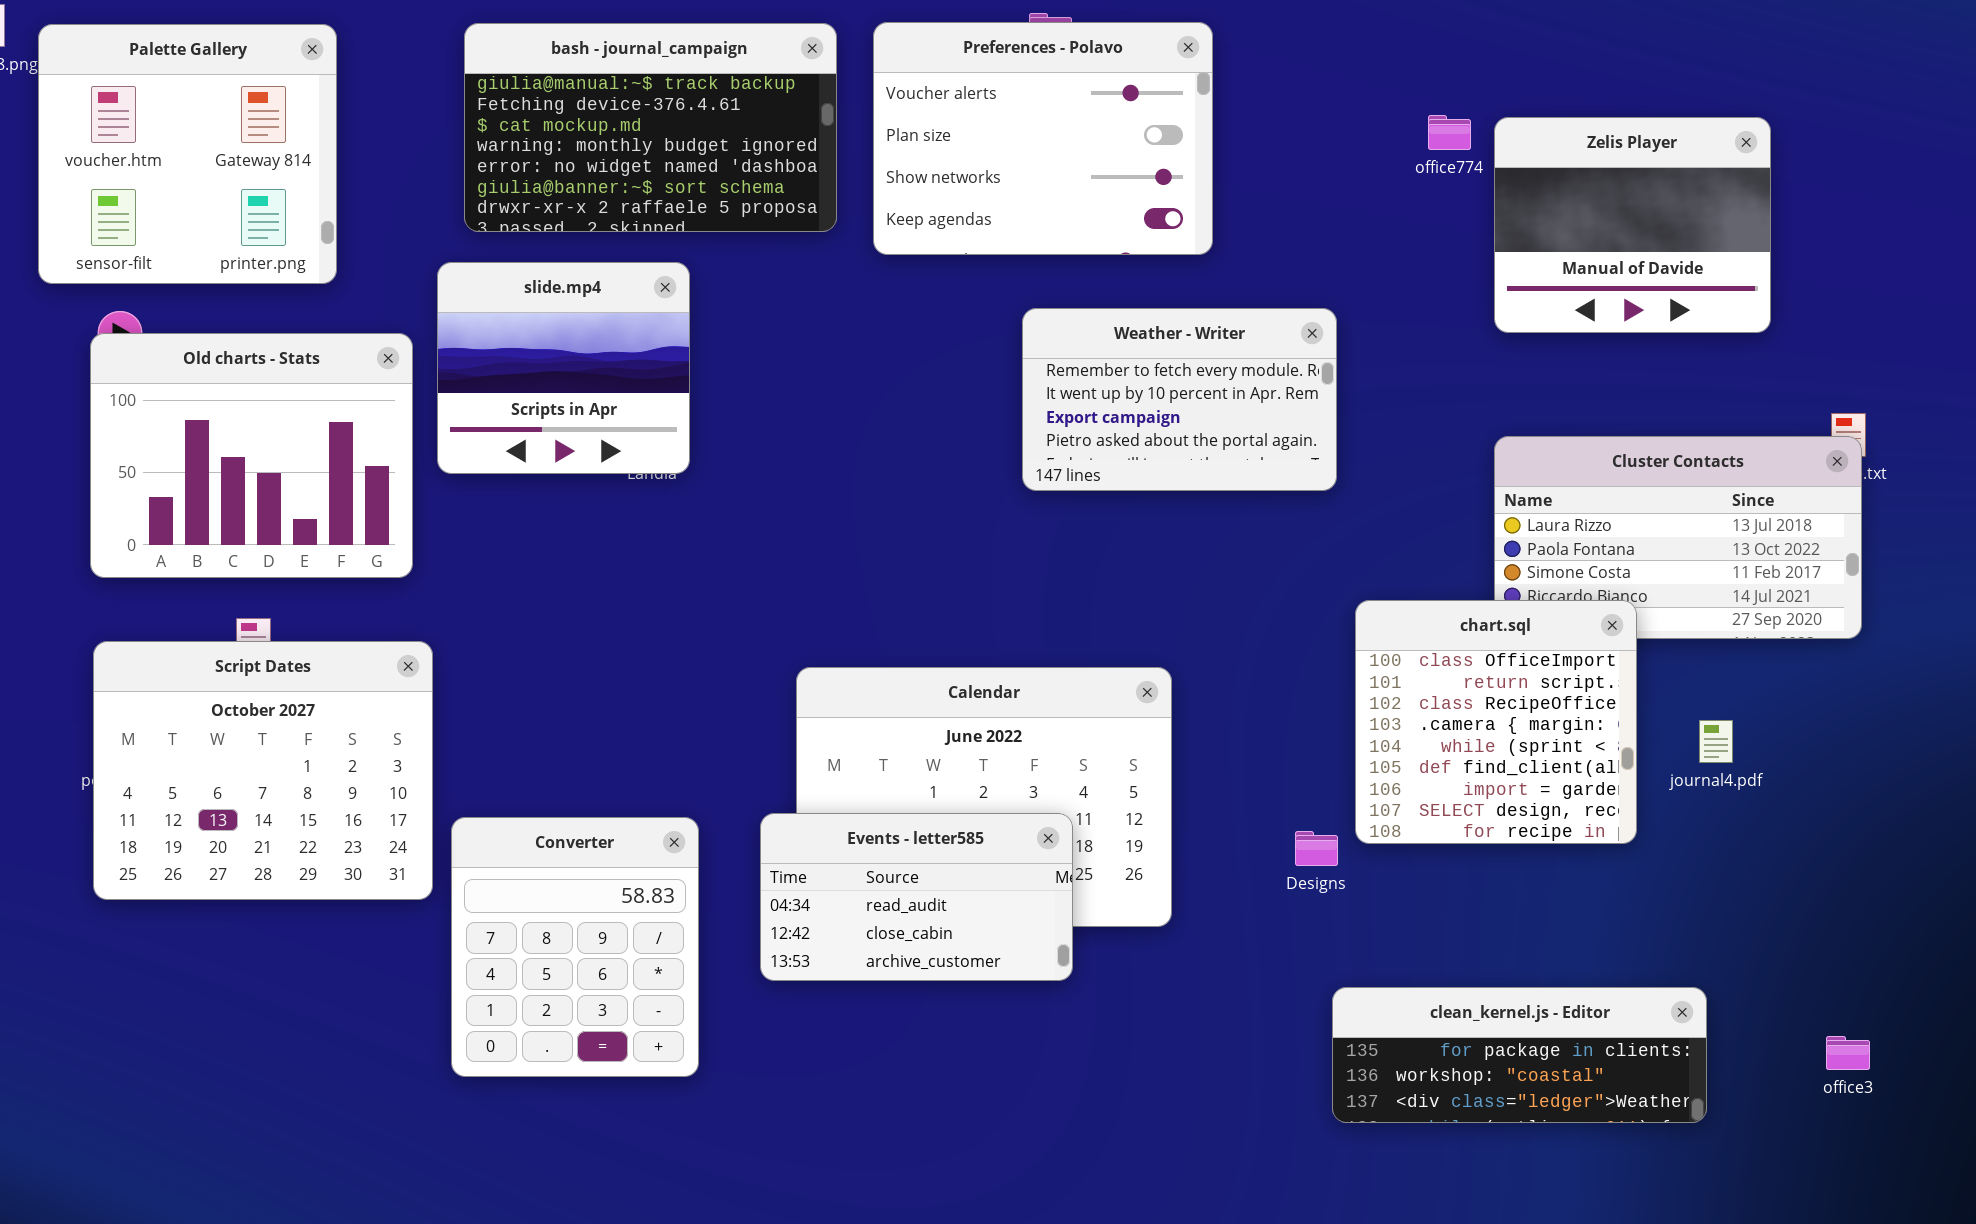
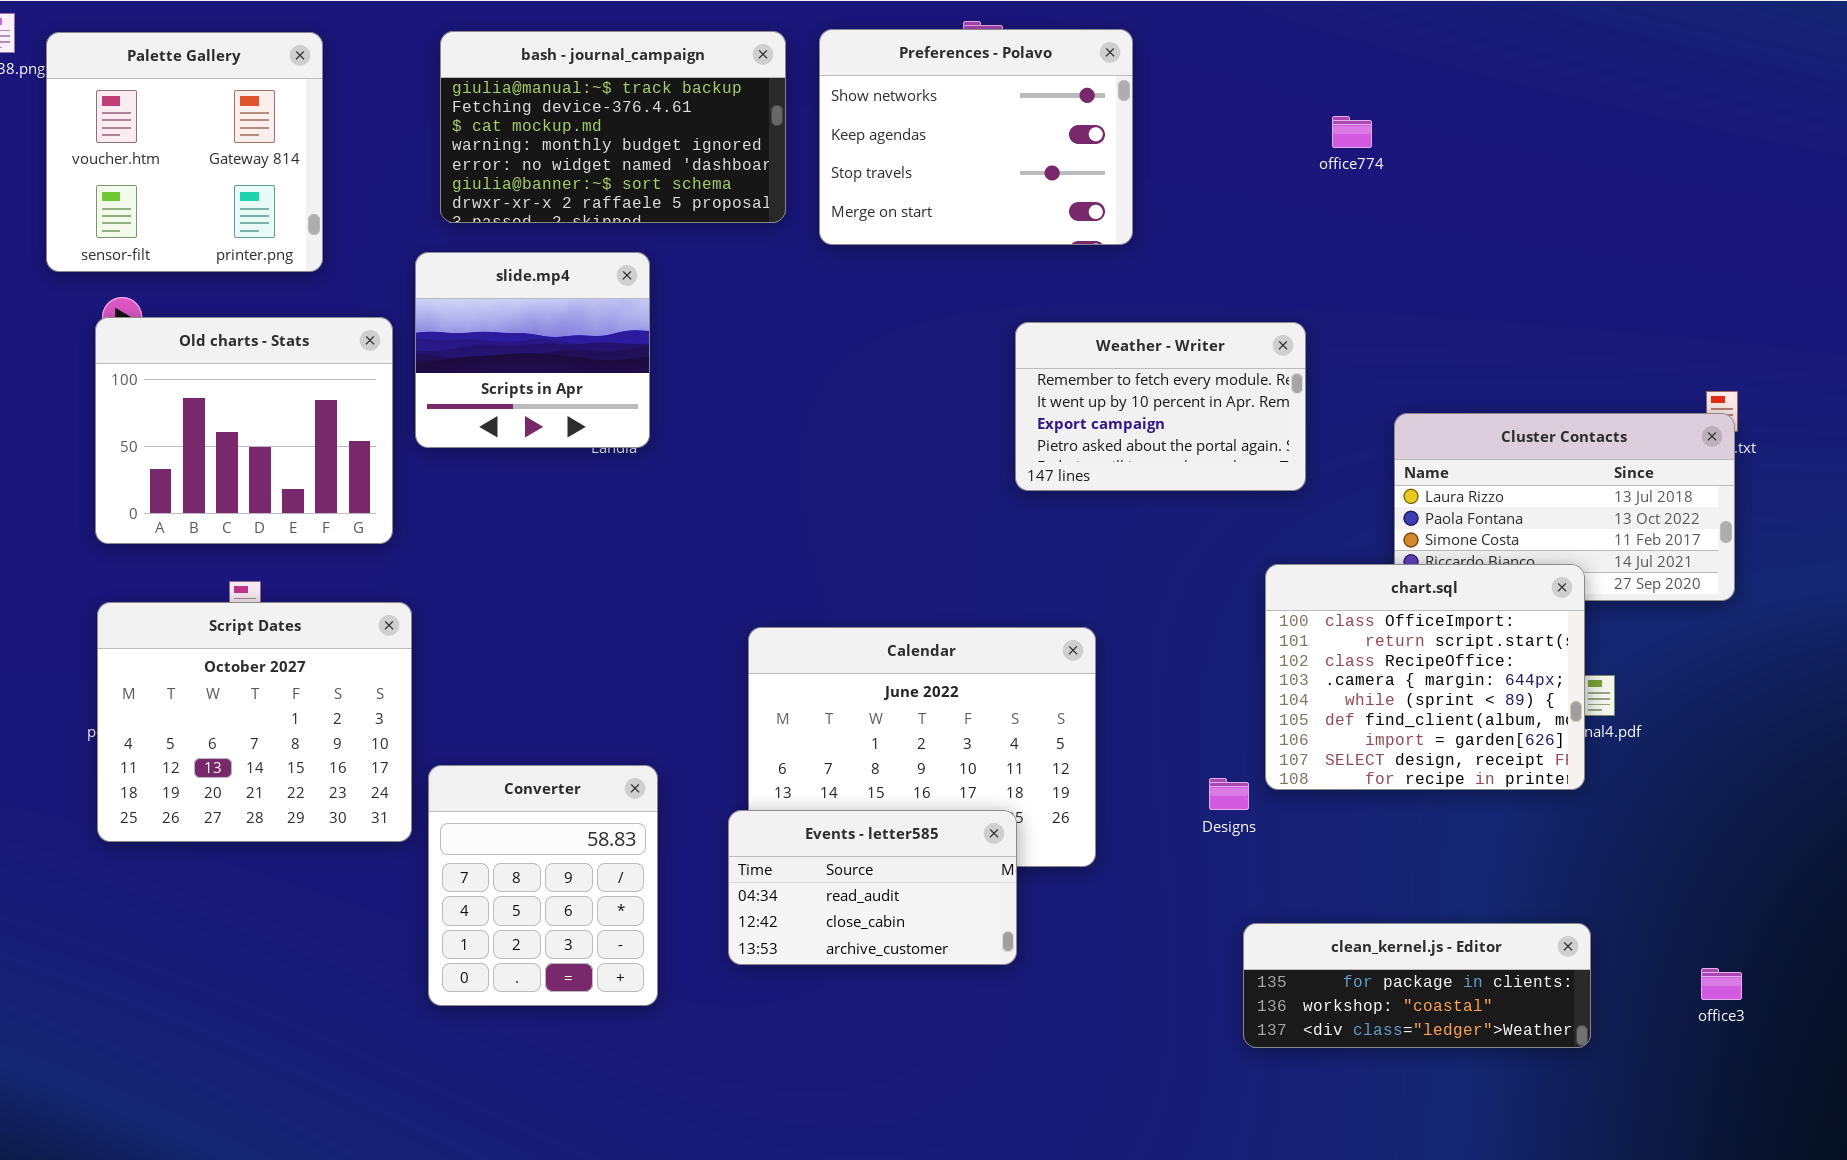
Preferences - Polavo: [873,22,1213,255] -> [819,29,1133,245], scrolled down 2 rows
Zelis Player: [1494,117,1771,333] -> none, closed
Weather - Writer: [1022,308,1337,491] -> [1015,322,1306,491], moved
chart.sql: [1355,600,1637,844] -> [1265,564,1585,790], resized
Events - letter585: [760,813,1073,981] -> [728,810,1017,965], moved

